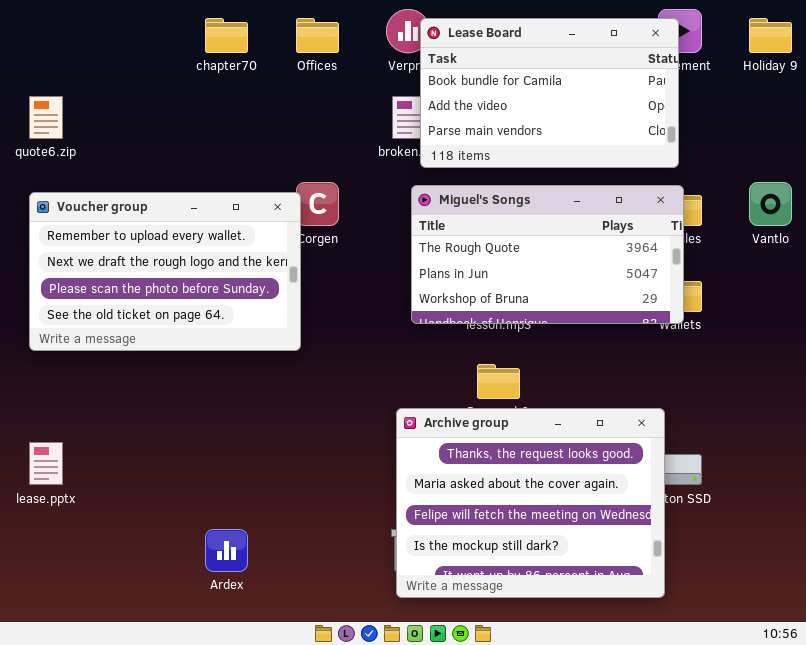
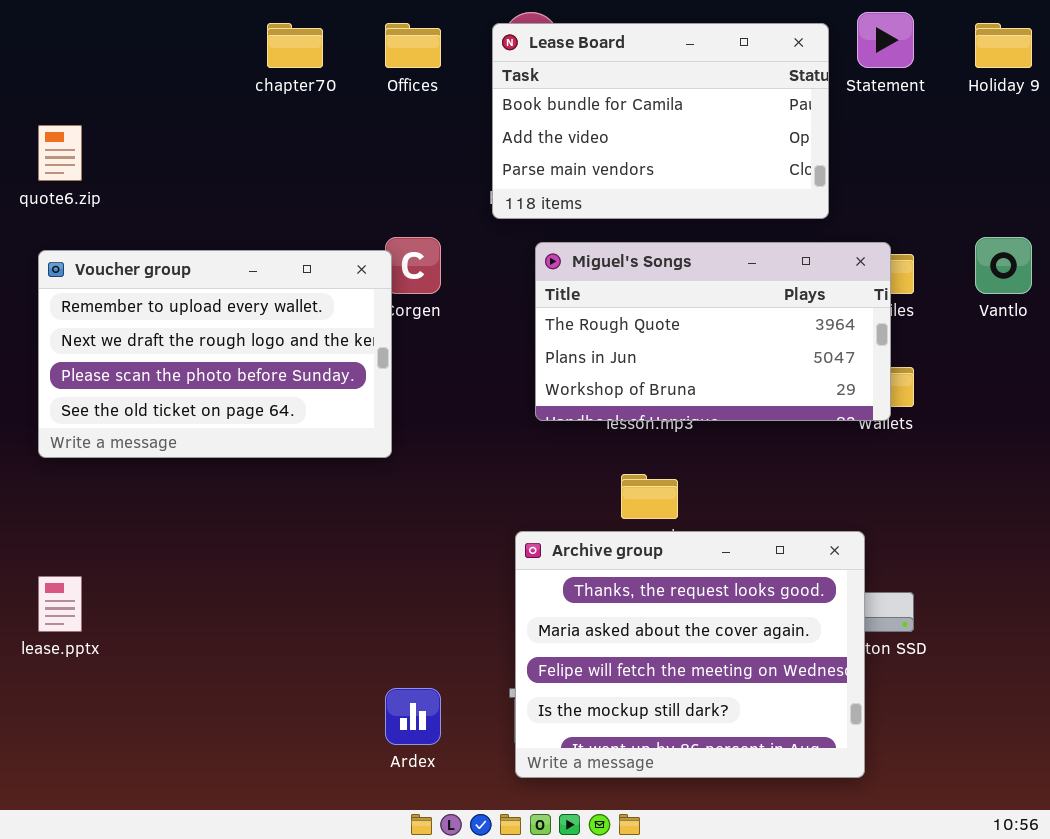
Lease Board: [420,18,679,168] -> [492,23,829,219], moved
Ardex: [205,529,248,572] -> [385,688,441,745], moved

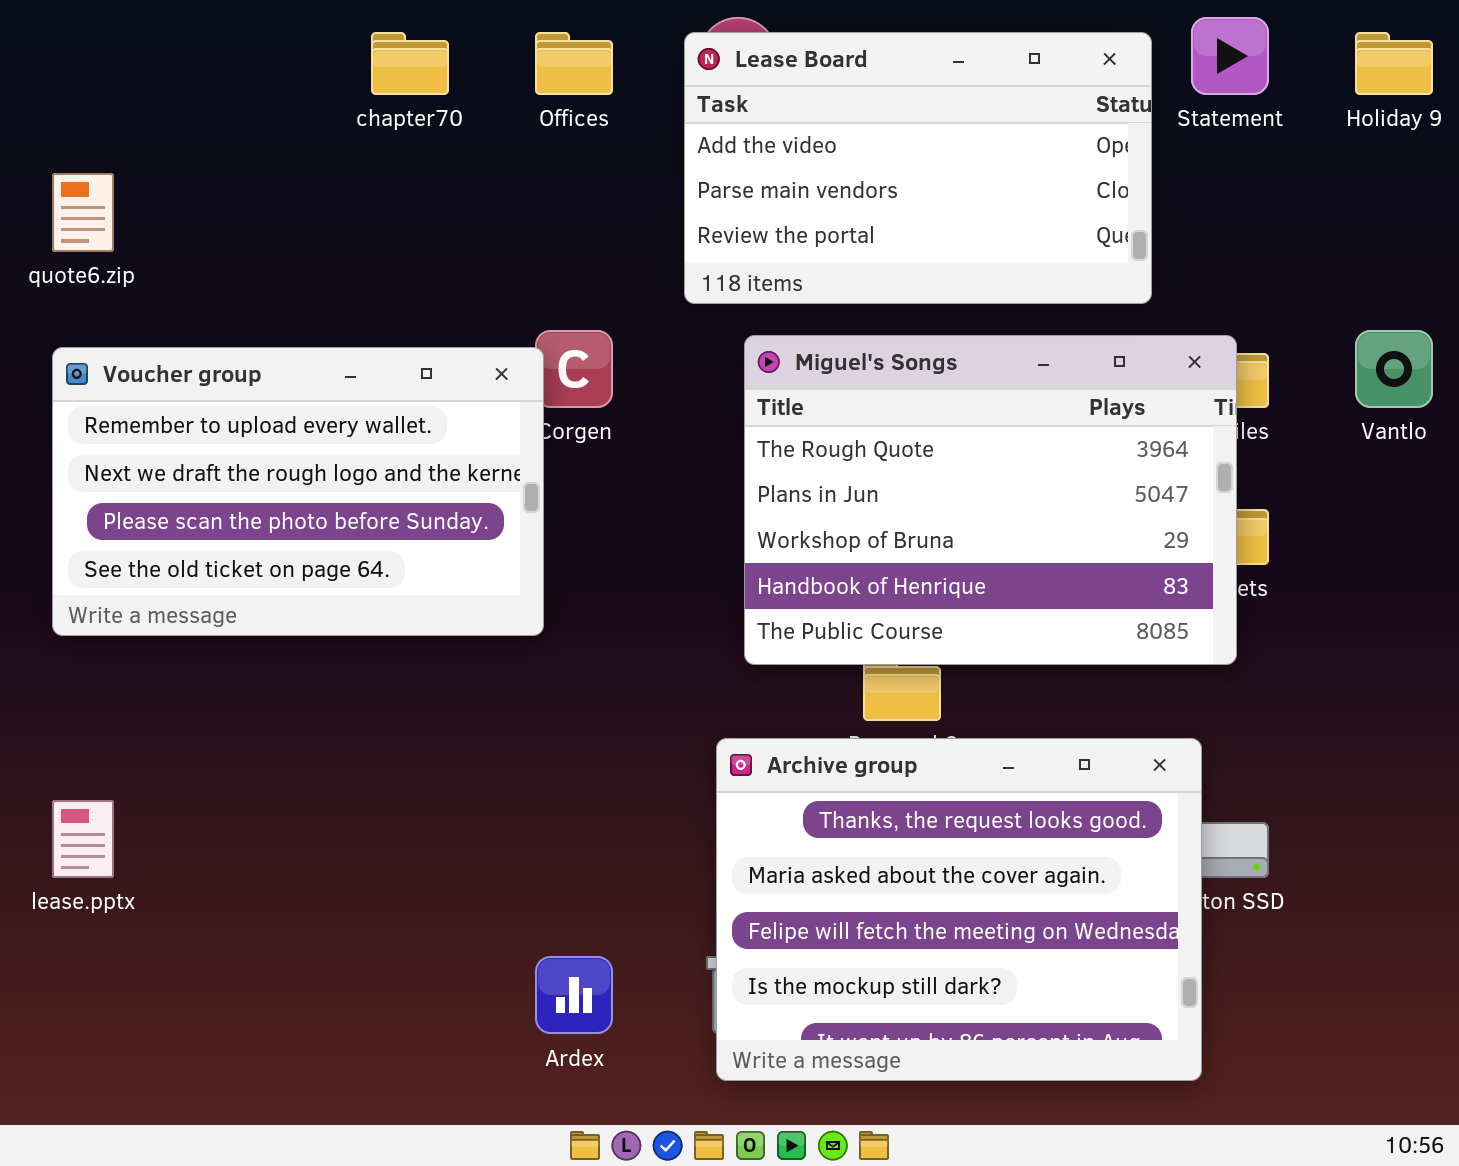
Lease Board: [492,23,829,219] -> [684,32,1152,304], scrolled down 1 row
Miguel's Songs: [535,242,891,421] -> [744,335,1237,665], resized

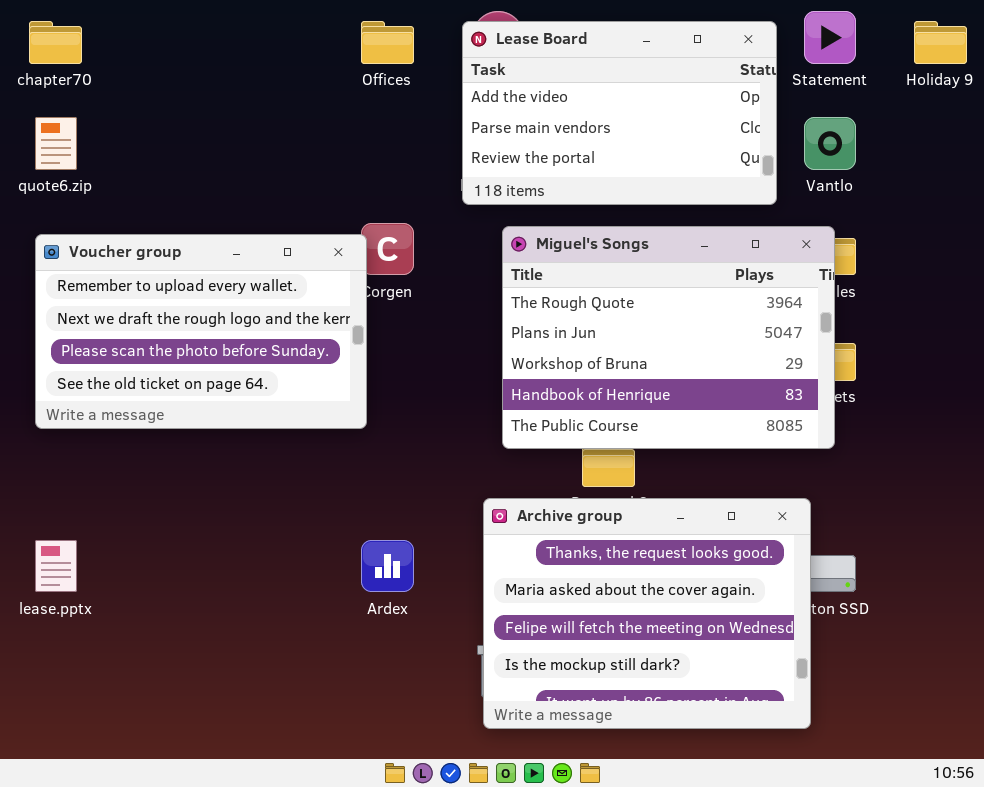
chapter70: [371,32,449,95] -> [29,21,82,64], moved
Vantlo: [1355,330,1433,408] -> [804,117,856,170], moved
Ardex: [535,956,613,1034] -> [361,540,414,592], moved

